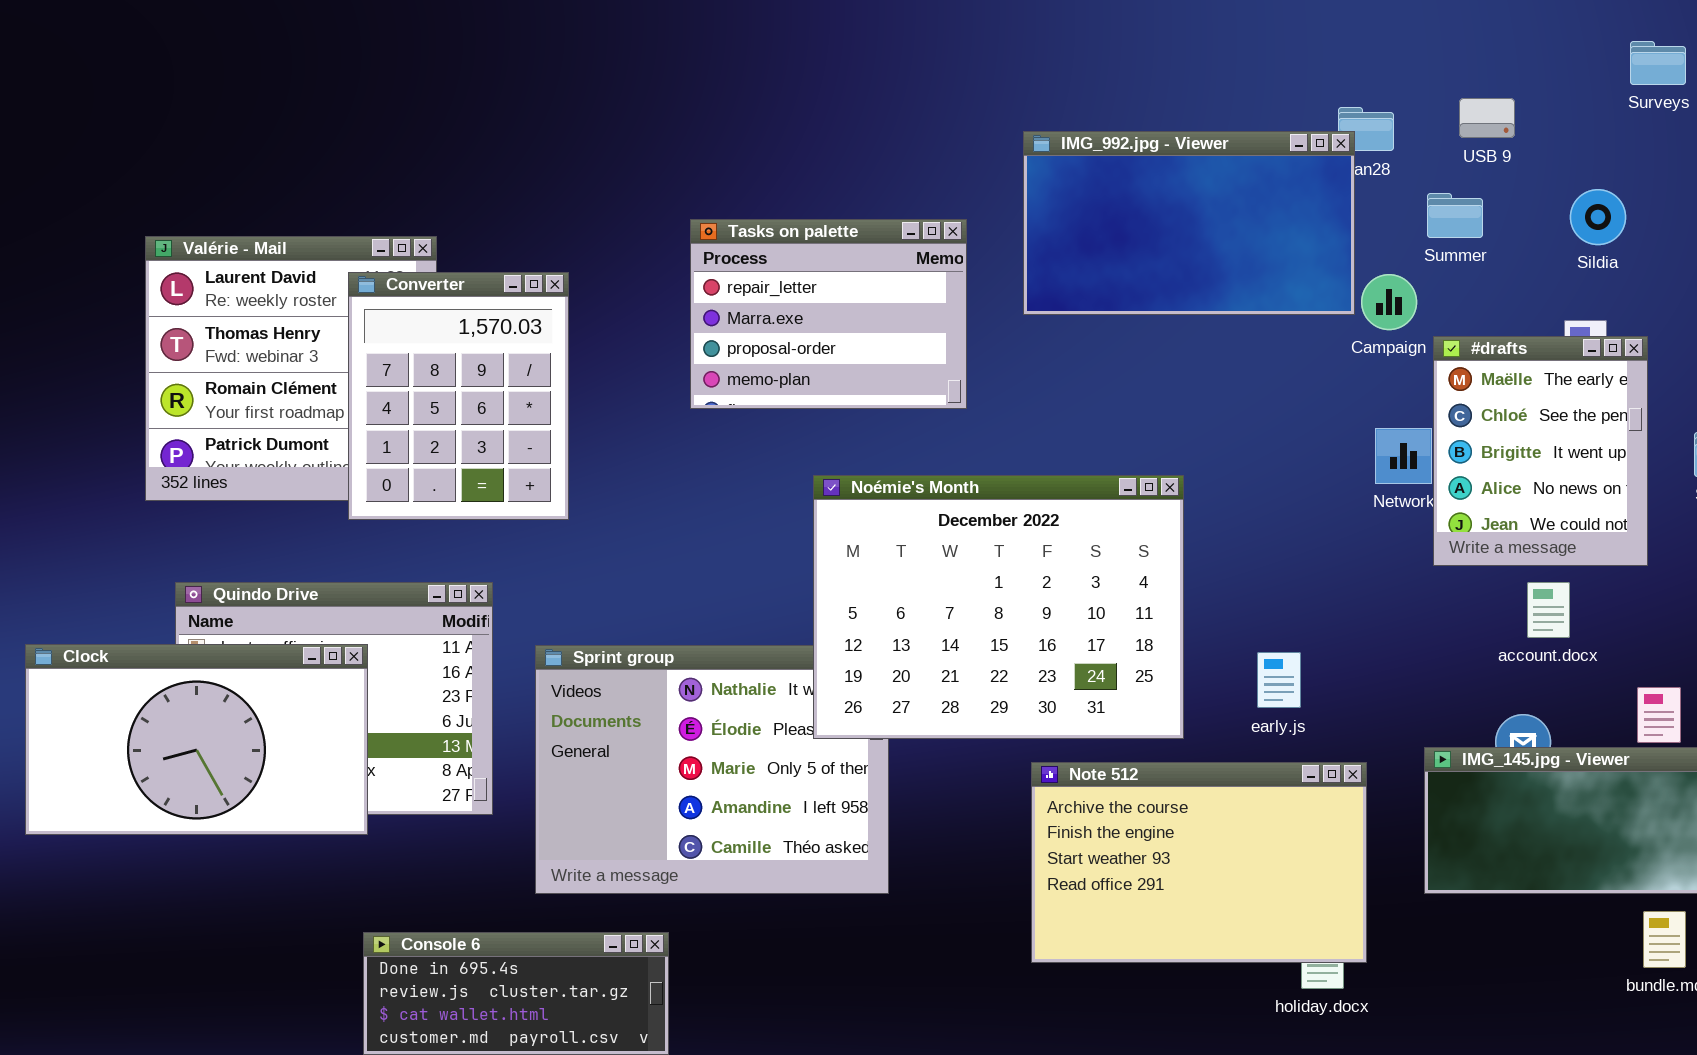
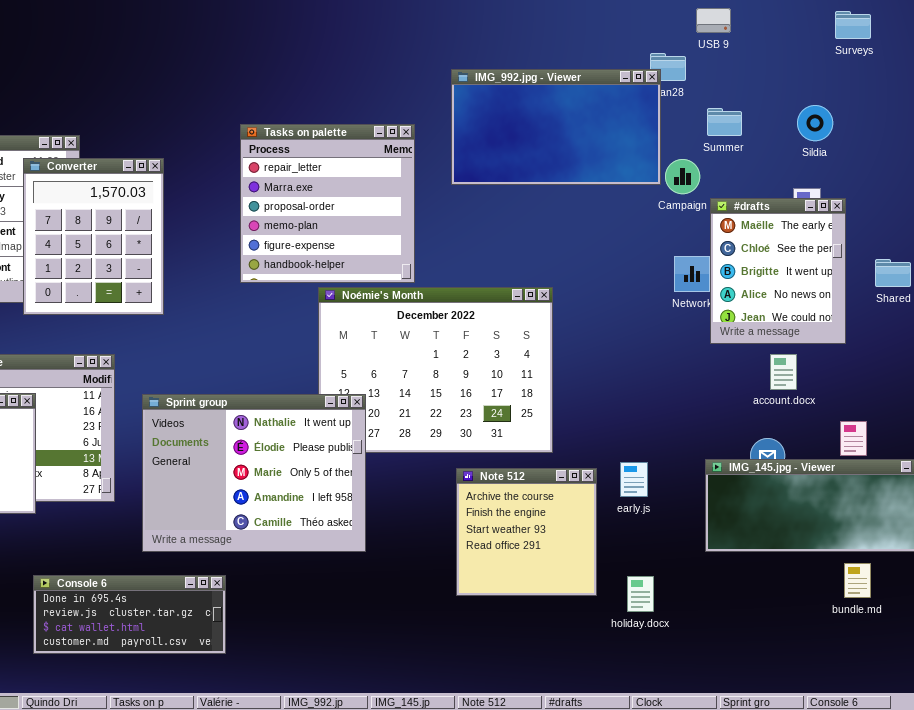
USB 9: [1459,98,1515,138] -> [696,8,731,33], moved
Tasks on palette: [690,219,967,409] -> [240,124,415,283], resized
Sprint group: [535,645,889,894] -> [142,394,366,552], raised
early.js: [1257,652,1301,708] -> [620,462,648,497], moved
Note 512: [1031,762,1367,963] -> [456,468,597,596], resized

